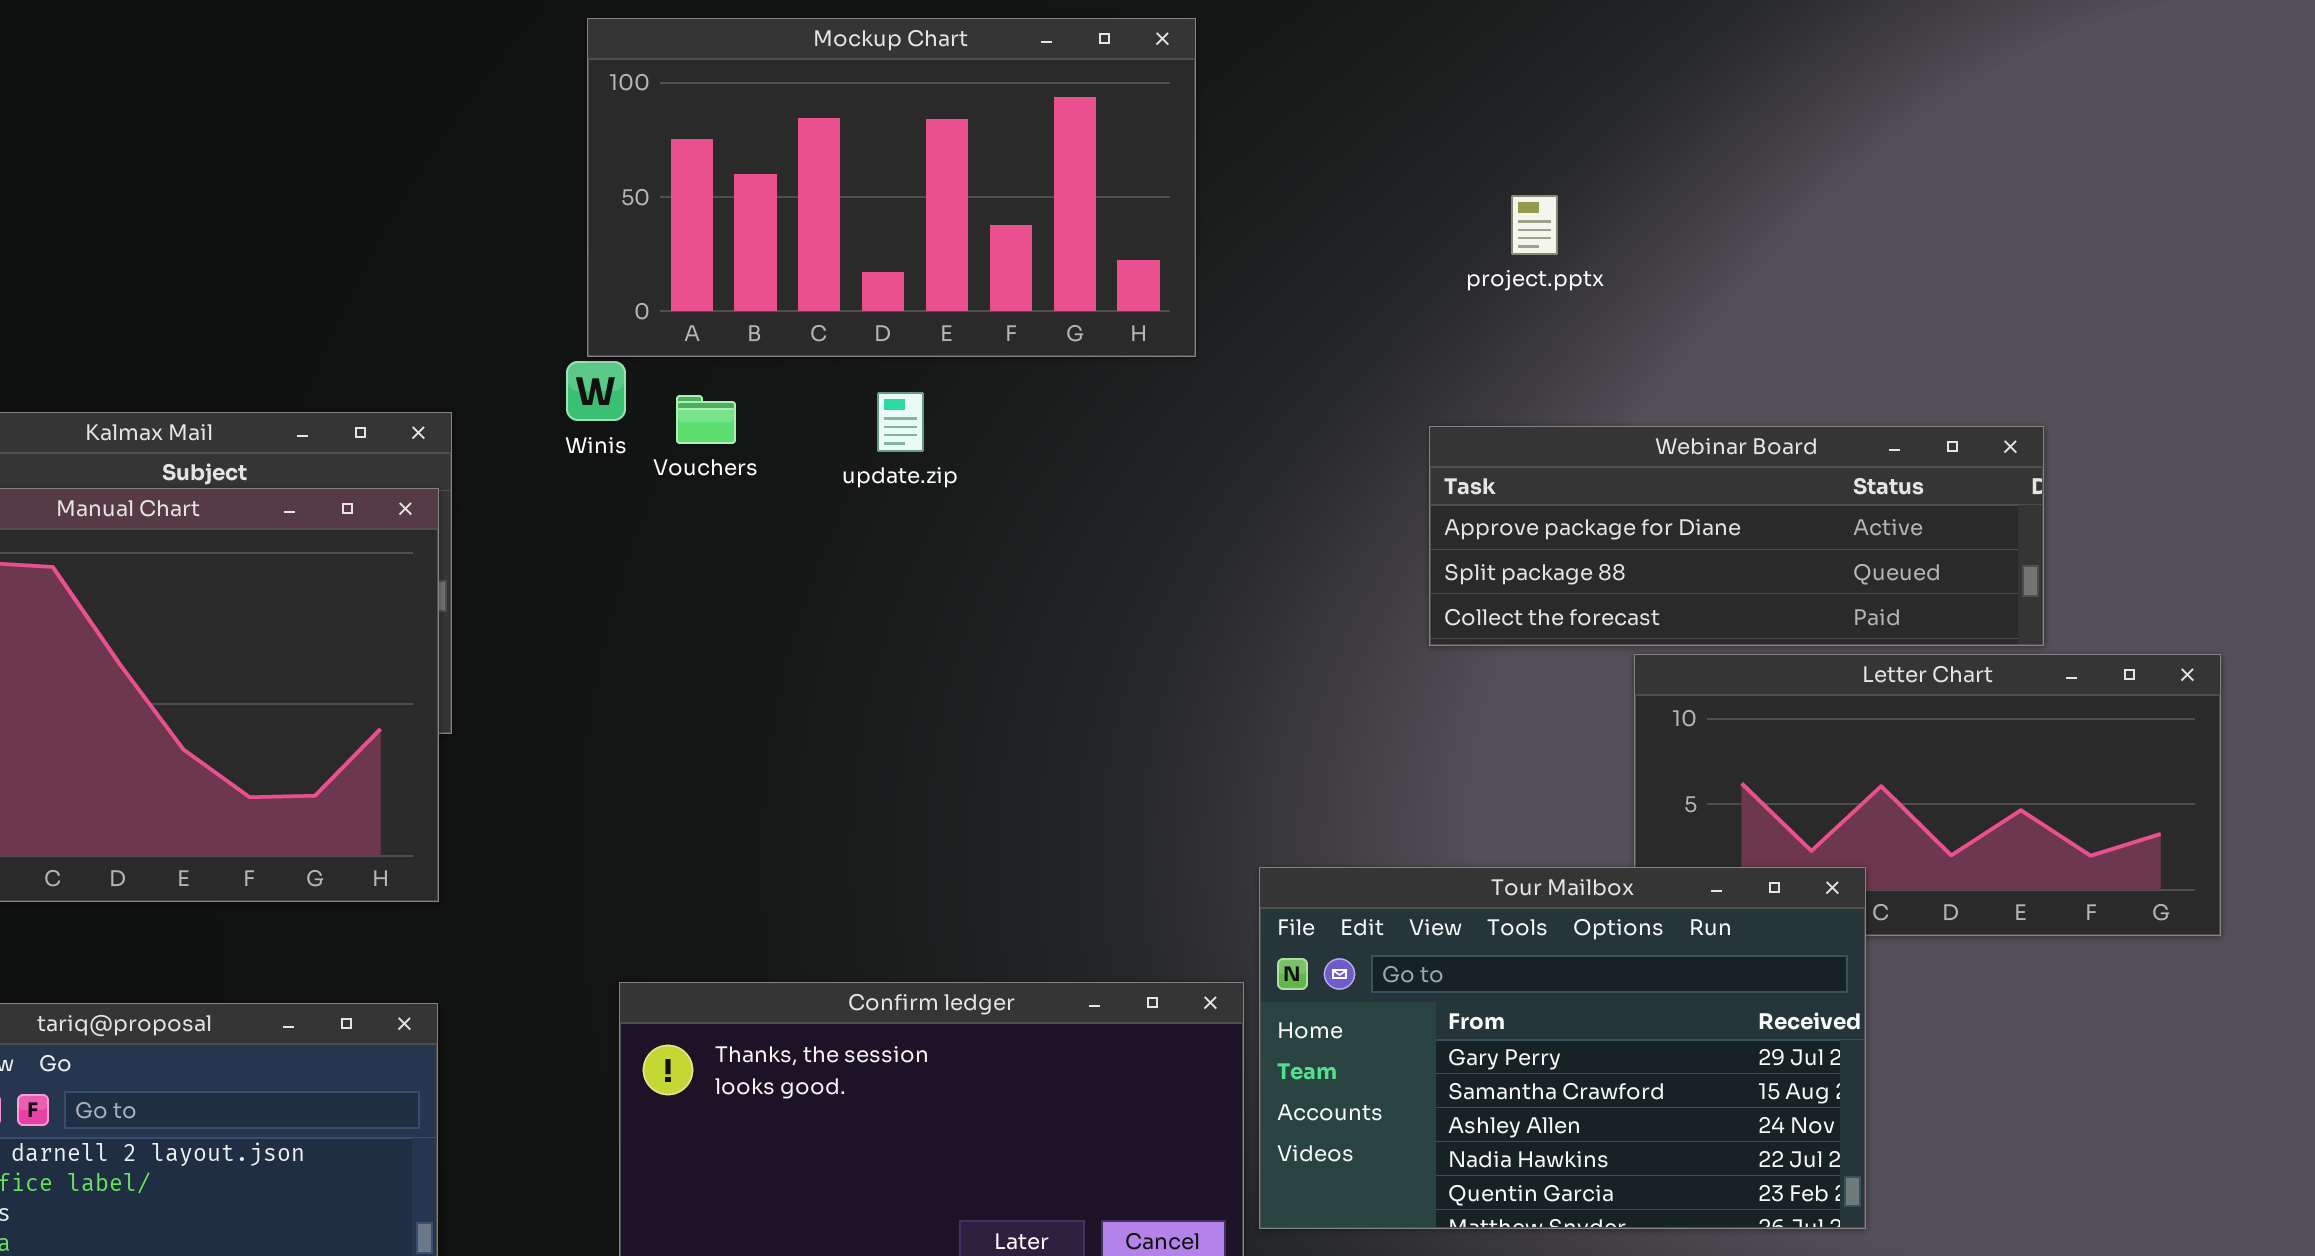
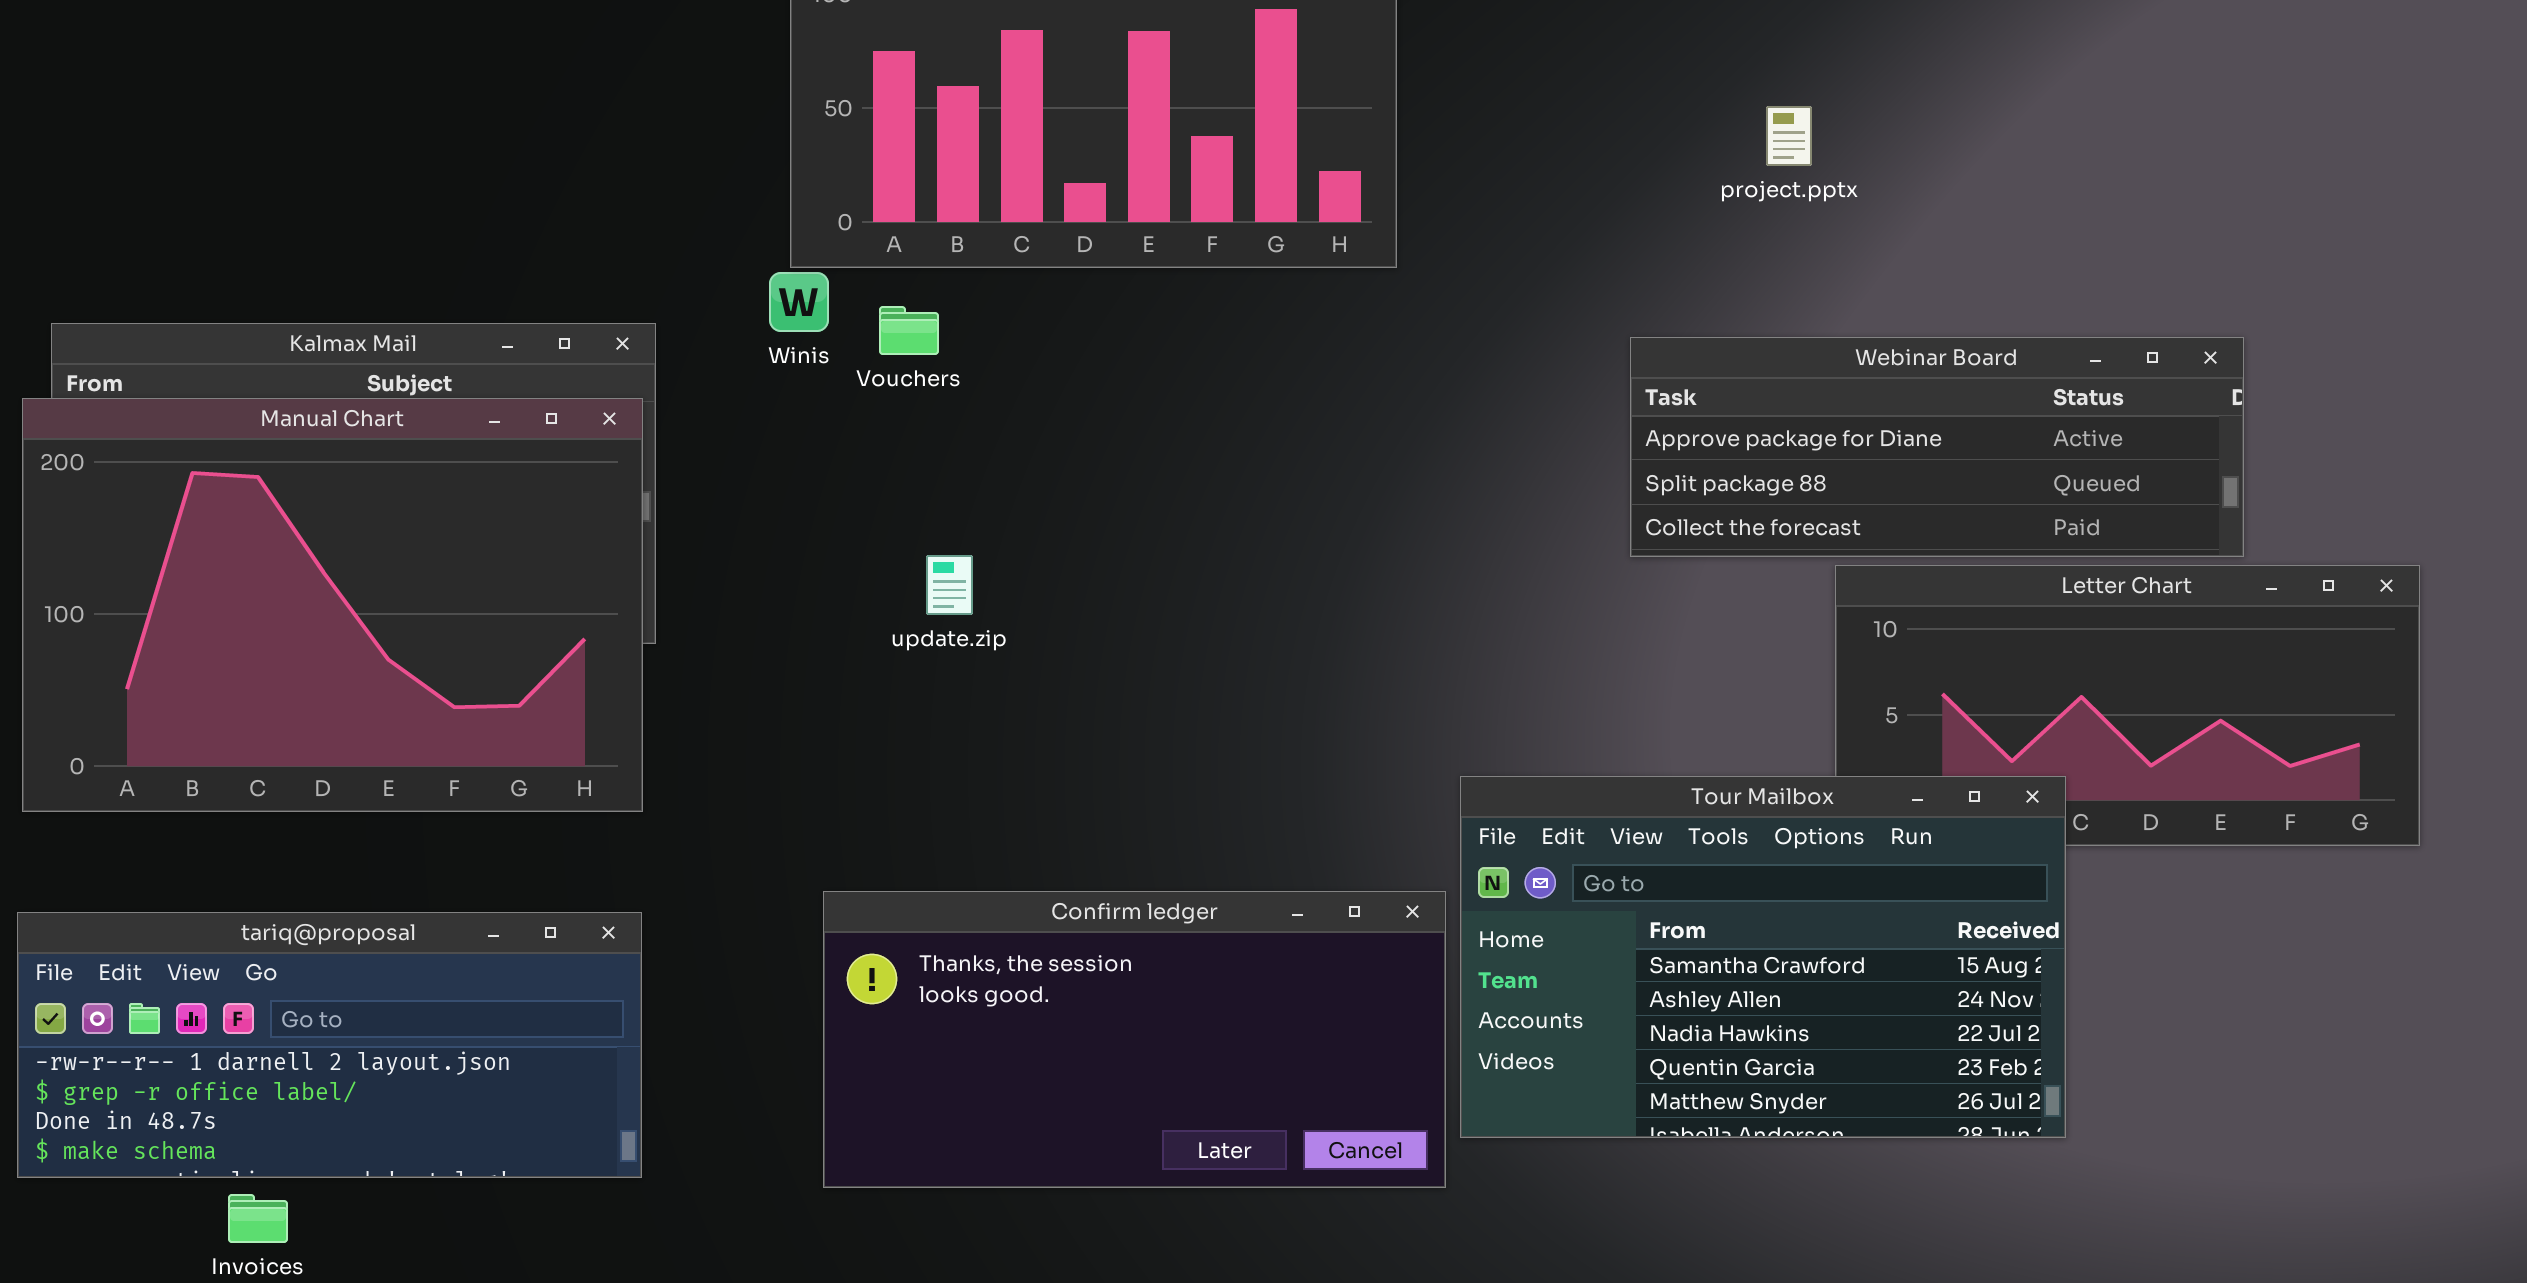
project.pptx: [1511,195,1558,255] -> [1766,106,1812,166], moved
update.zip: [877,392,924,452] -> [926,555,973,615], moved
Tour Mailbox: [1259,867,1866,1229] -> [1460,776,2066,1138], scrolled down 1 row

